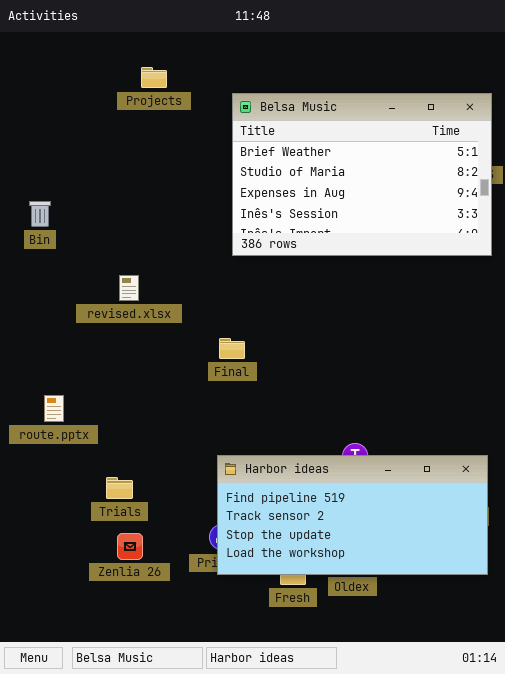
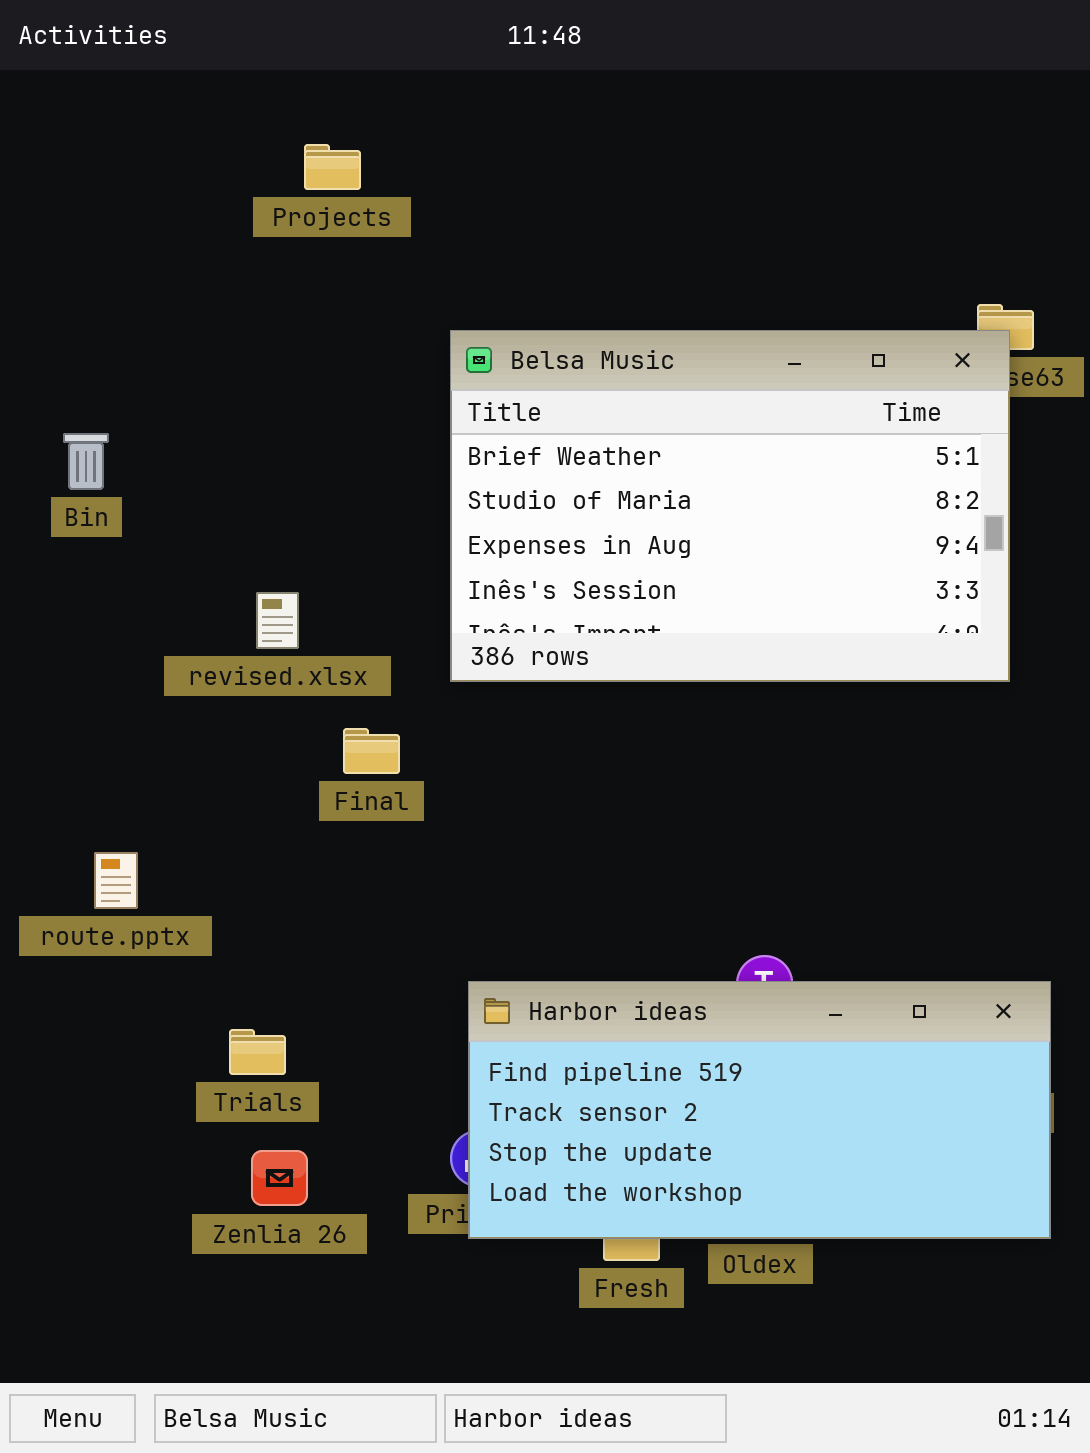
Belsa Music: [232,93,492,256] -> [450,330,1010,682], moved
Final: [219,338,245,359] -> [343,728,400,774], moved

